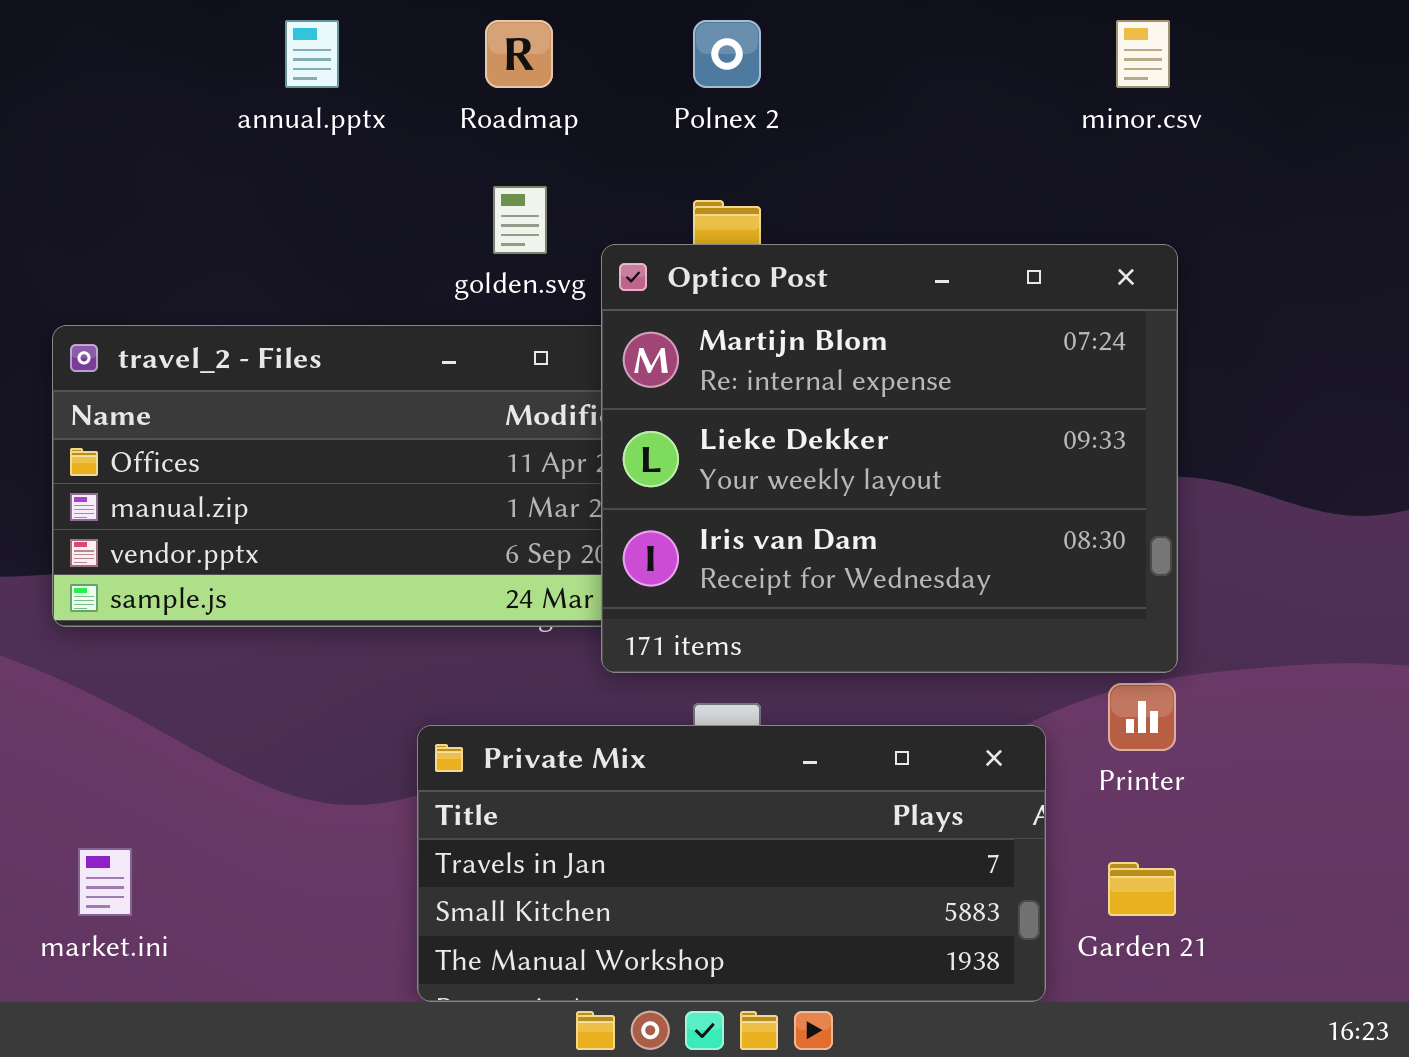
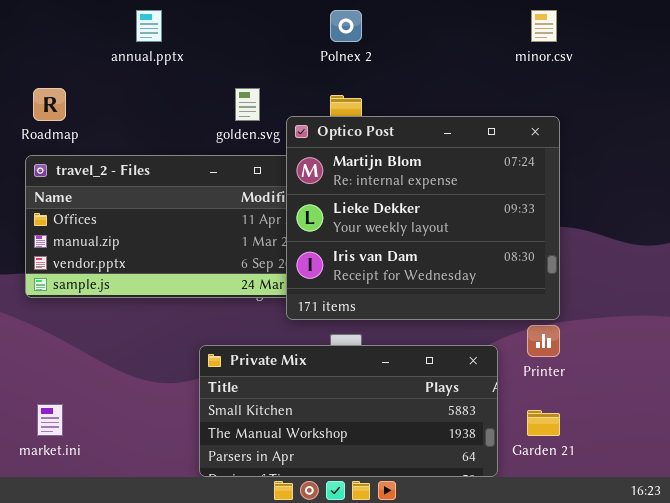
Roadmap: [485,20,553,88] -> [33,88,66,121], moved
Private Mix: [417,725,1046,1002] -> [199,345,498,477], scrolled down 1 row

